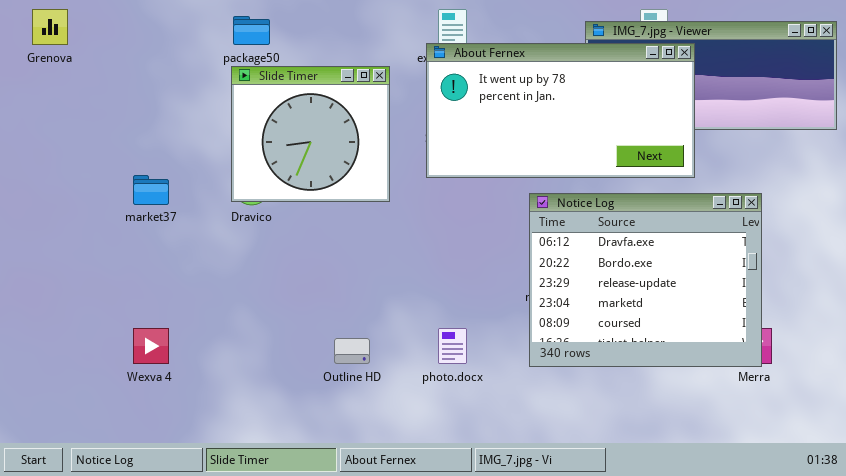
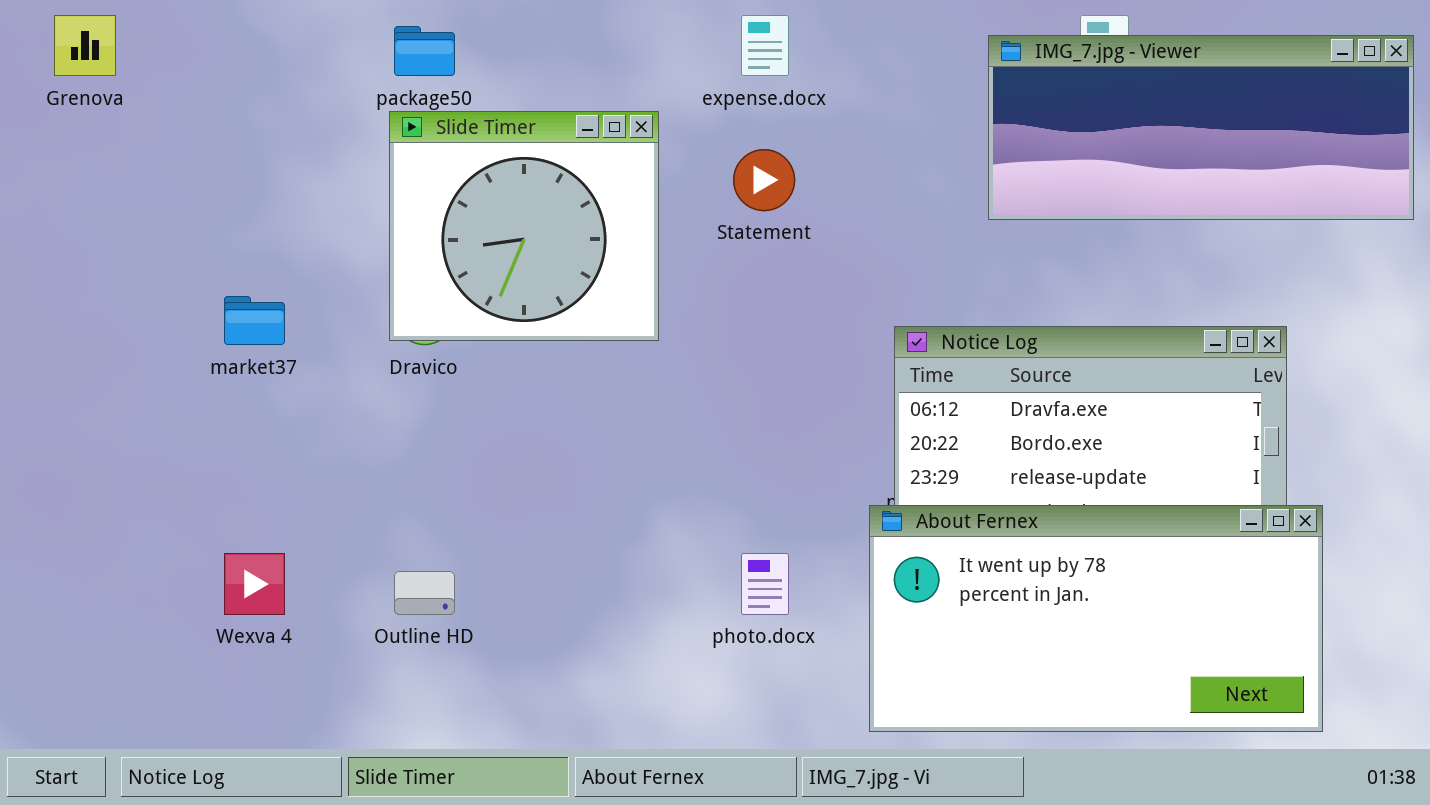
About Fernex: [426,43,695,178] -> [869,505,1323,732], moved
Outline HD: [334,338,370,364] -> [394,571,455,615], moved

